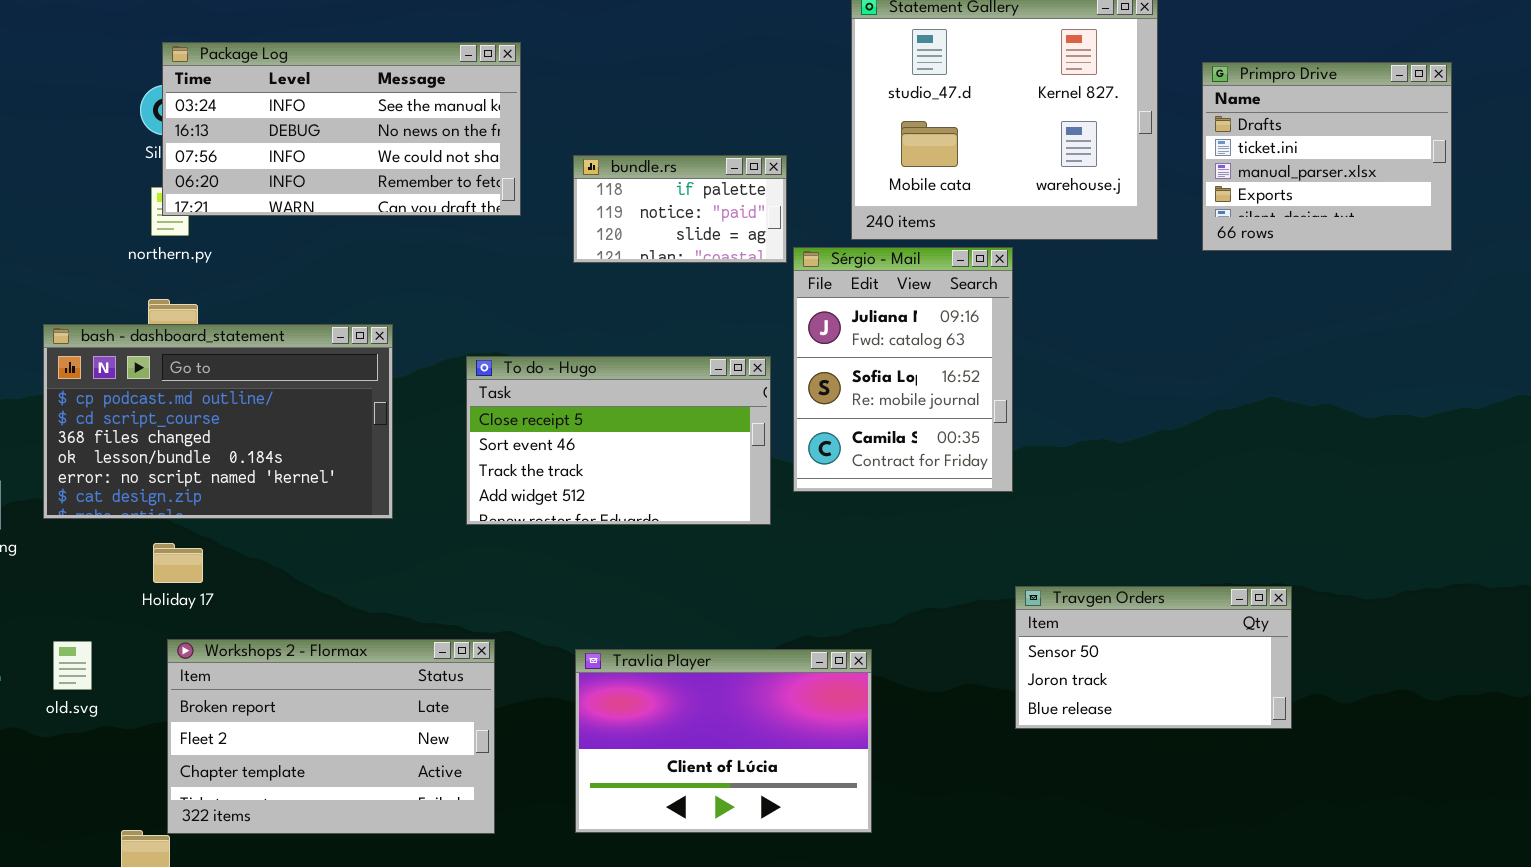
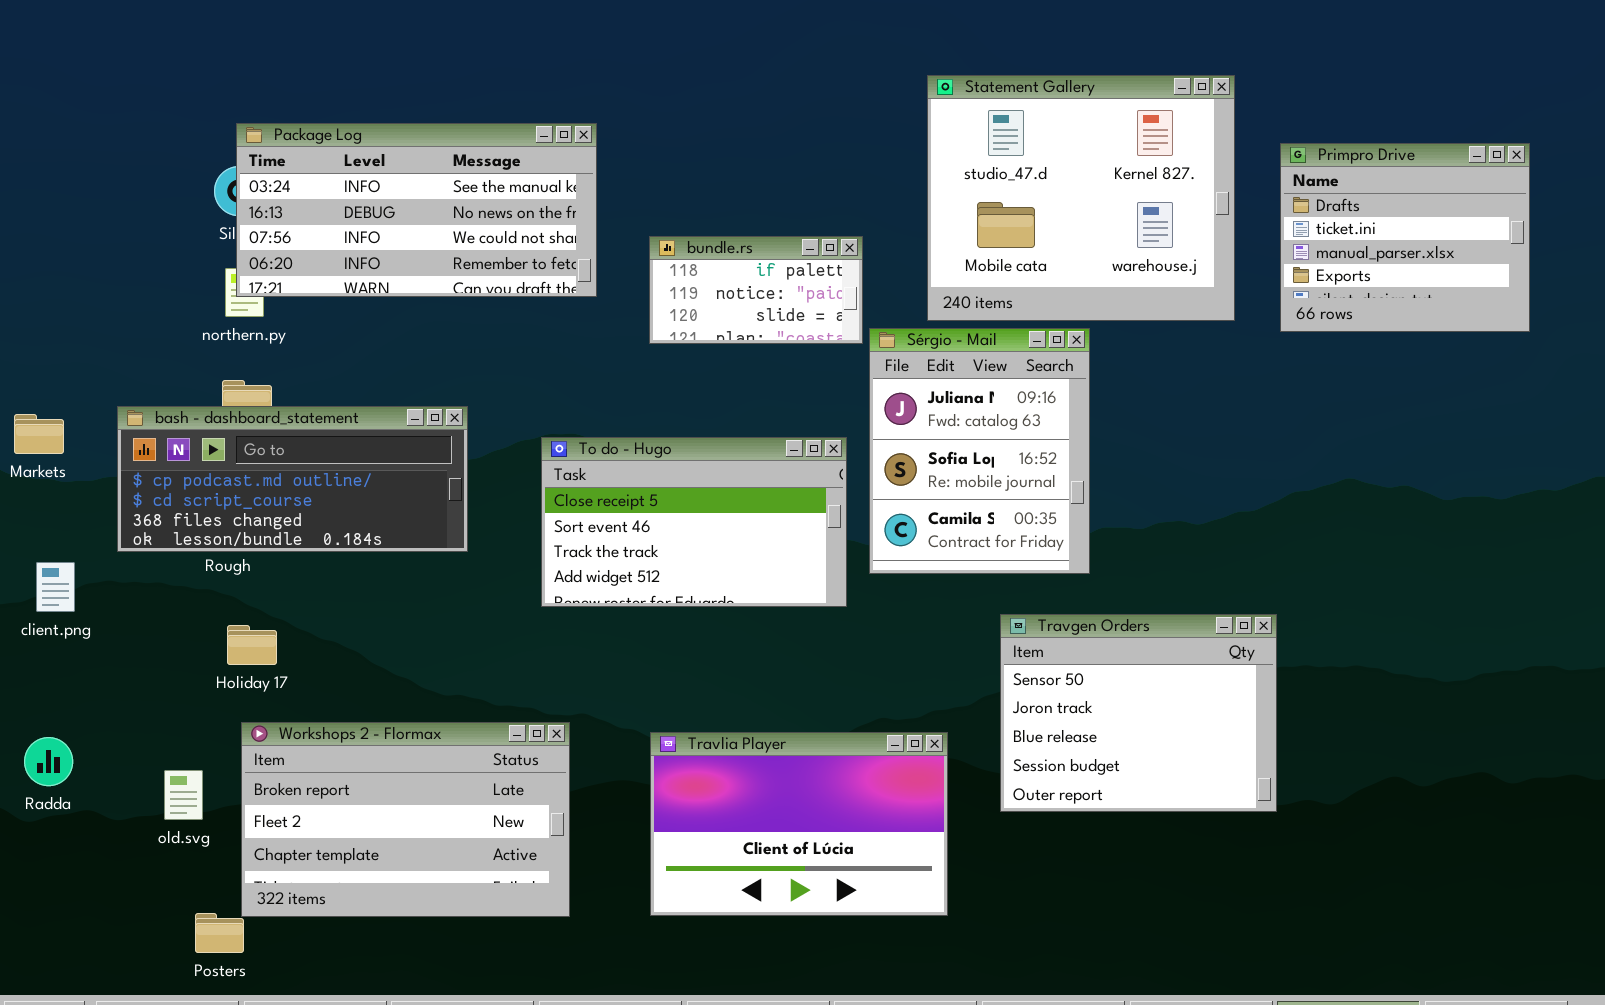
bash - dashboard_statement: [43,324,393,519] -> [117,406,468,552], resized
Travgen Orders: [1015,586,1292,729] -> [1000,614,1277,812], moved, resized
old.svg: [53,641,92,690] -> [164,770,203,820], moved

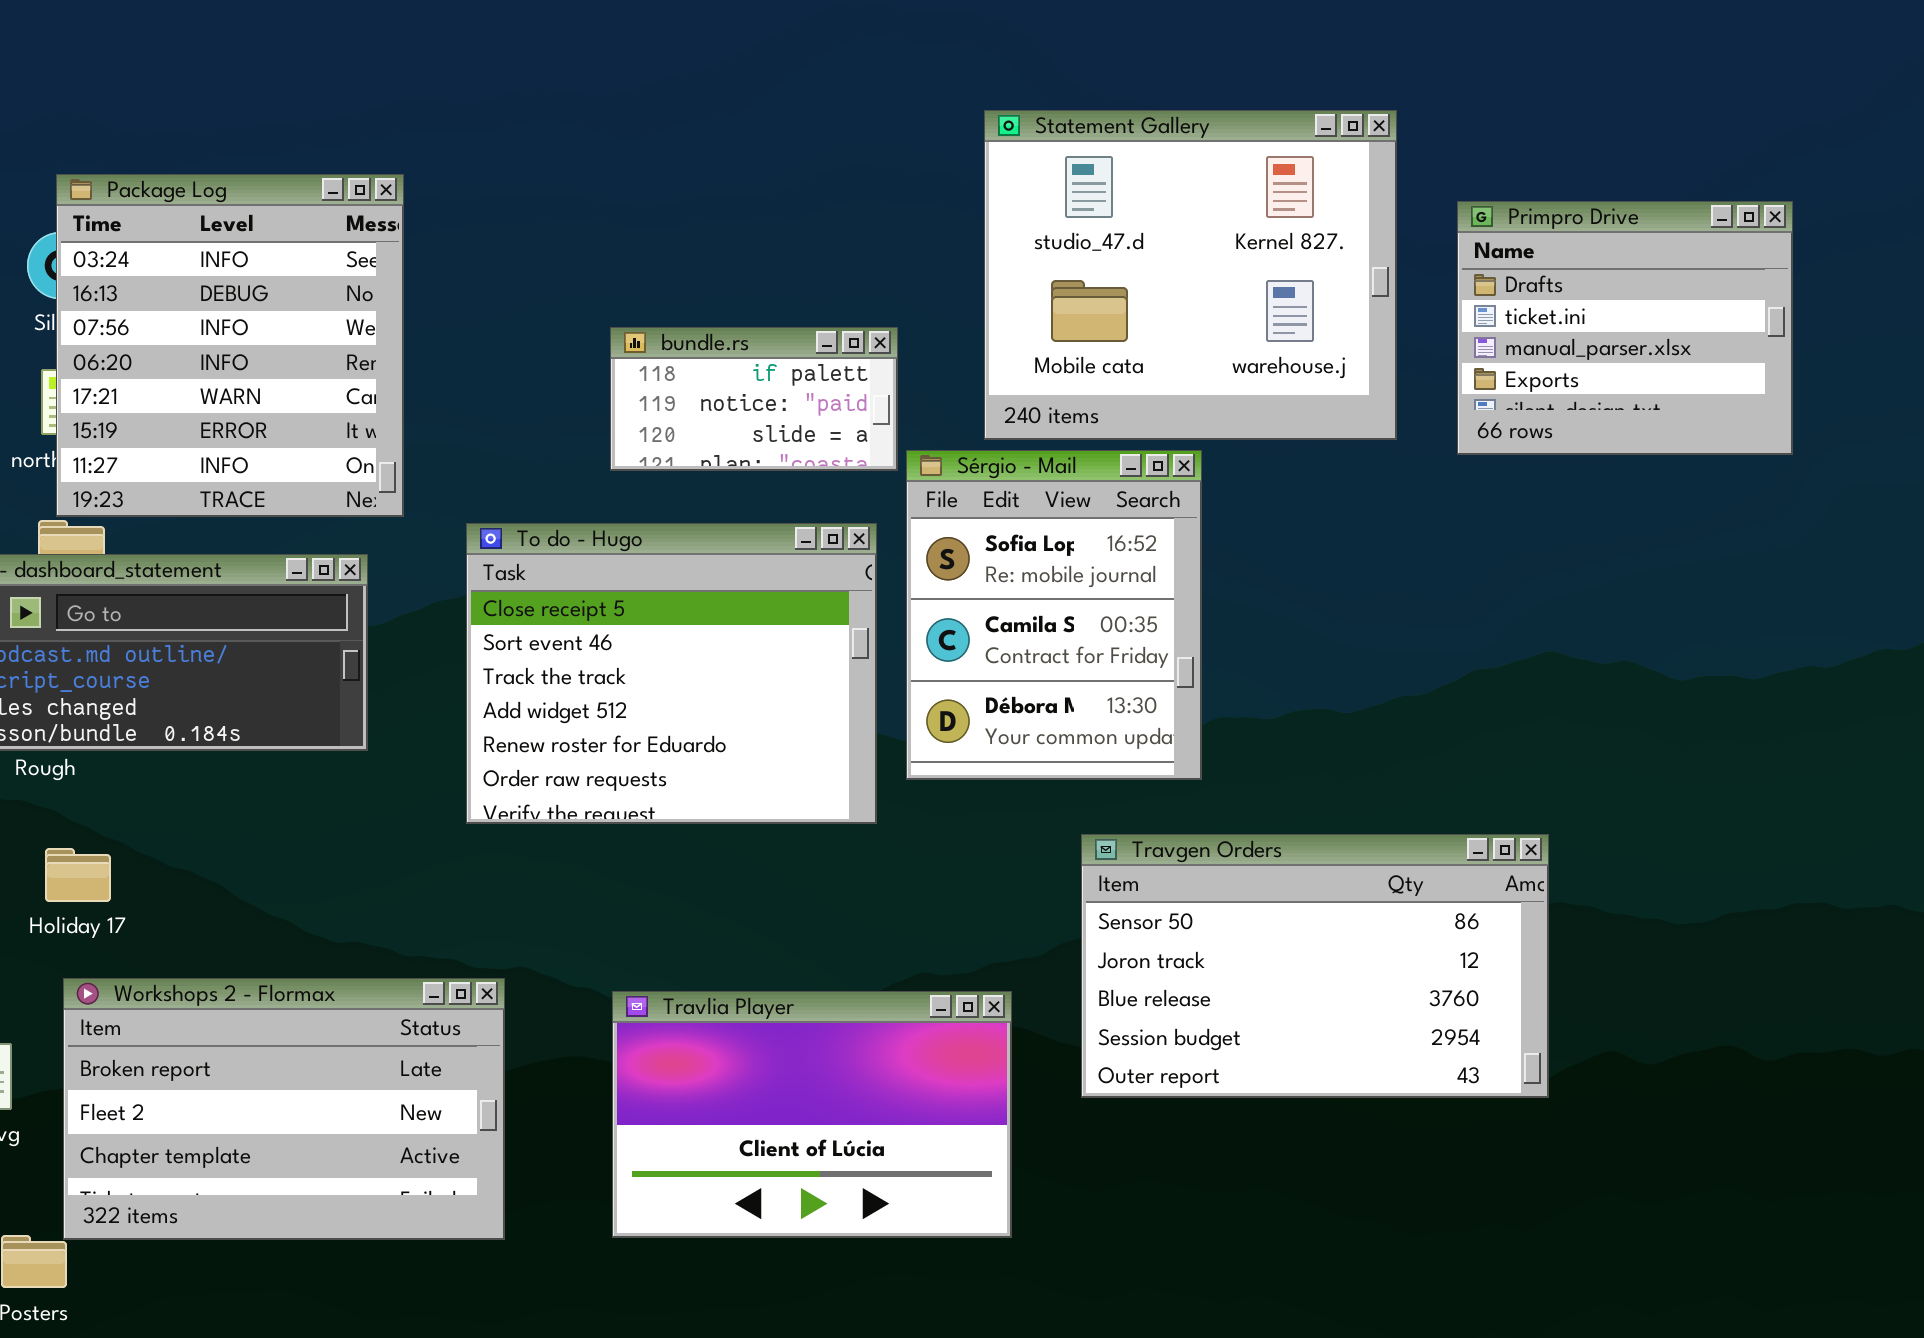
Package Log: [236,123,597,297] -> [56,174,404,517], resized
Sérgio - Mail: [869,328,1090,574] -> [906,450,1202,780], scrolled down 1 row
To do - Hugo: [541,437,847,607] -> [466,523,877,824], resized
Travgen Orders: [1000,614,1277,812] -> [1081,834,1549,1098], resized

